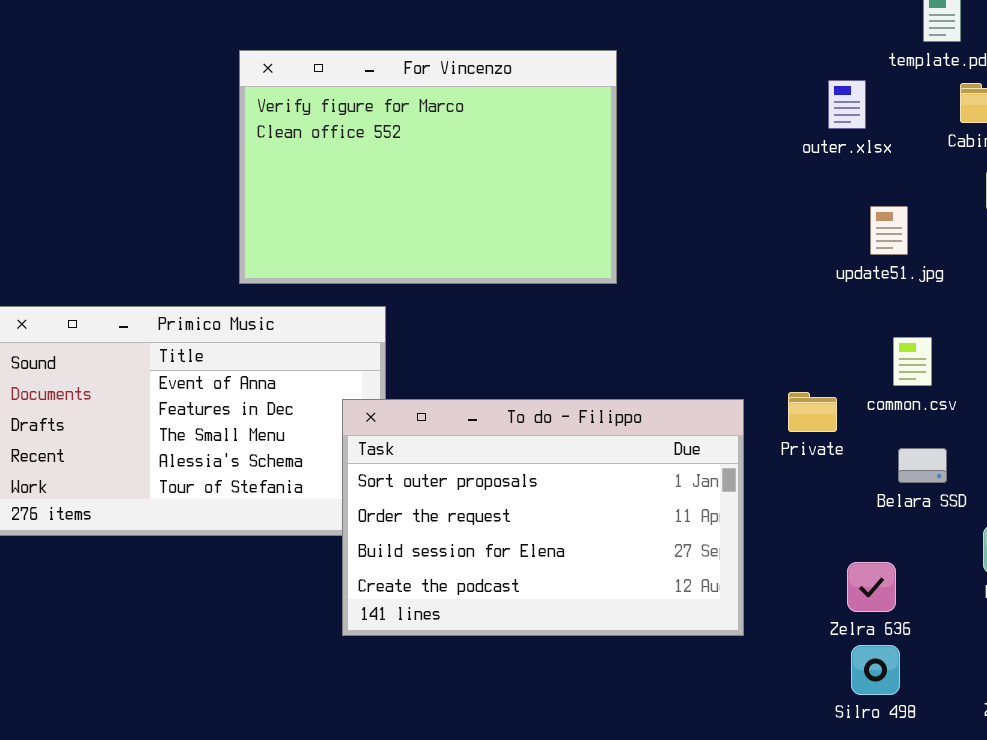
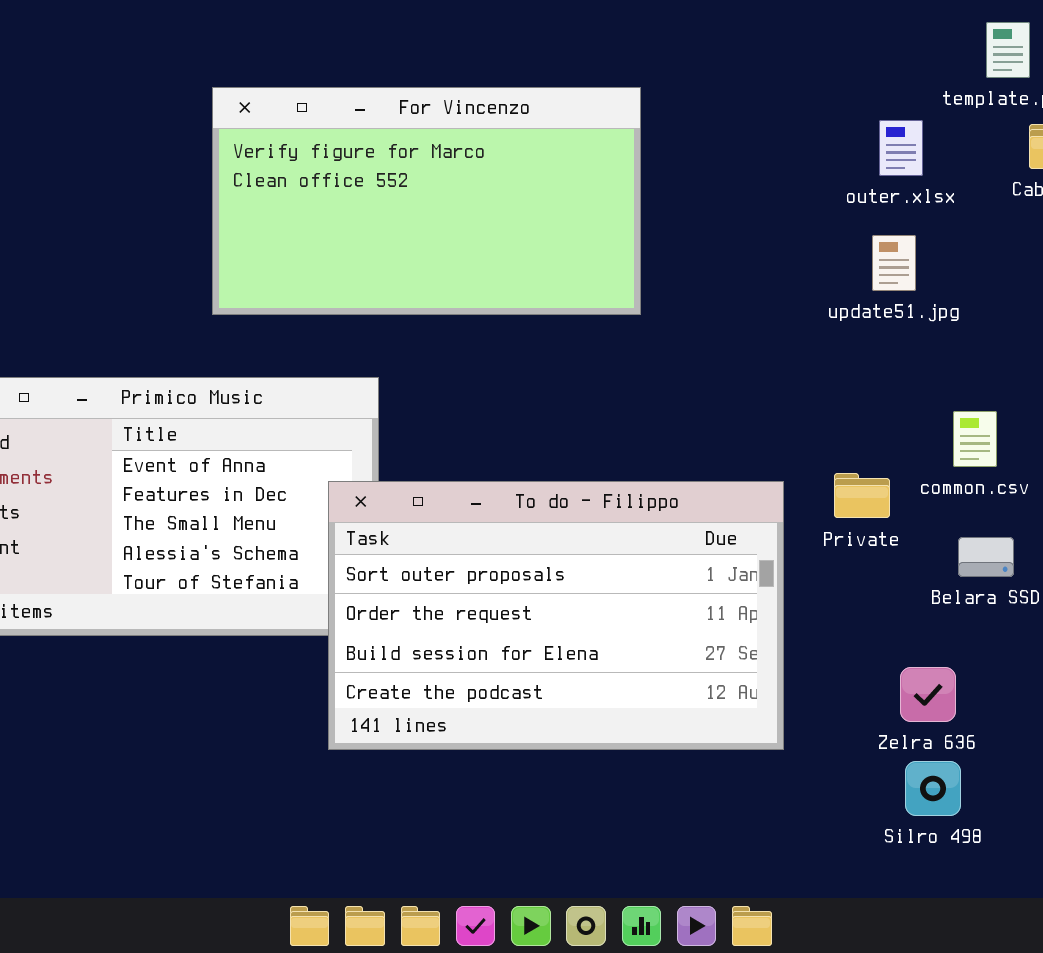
For Vincenzo: [239,50,617,284] -> [212,87,641,315], resized
update51.jpg: [870,206,908,255] -> [872,235,916,291], moved

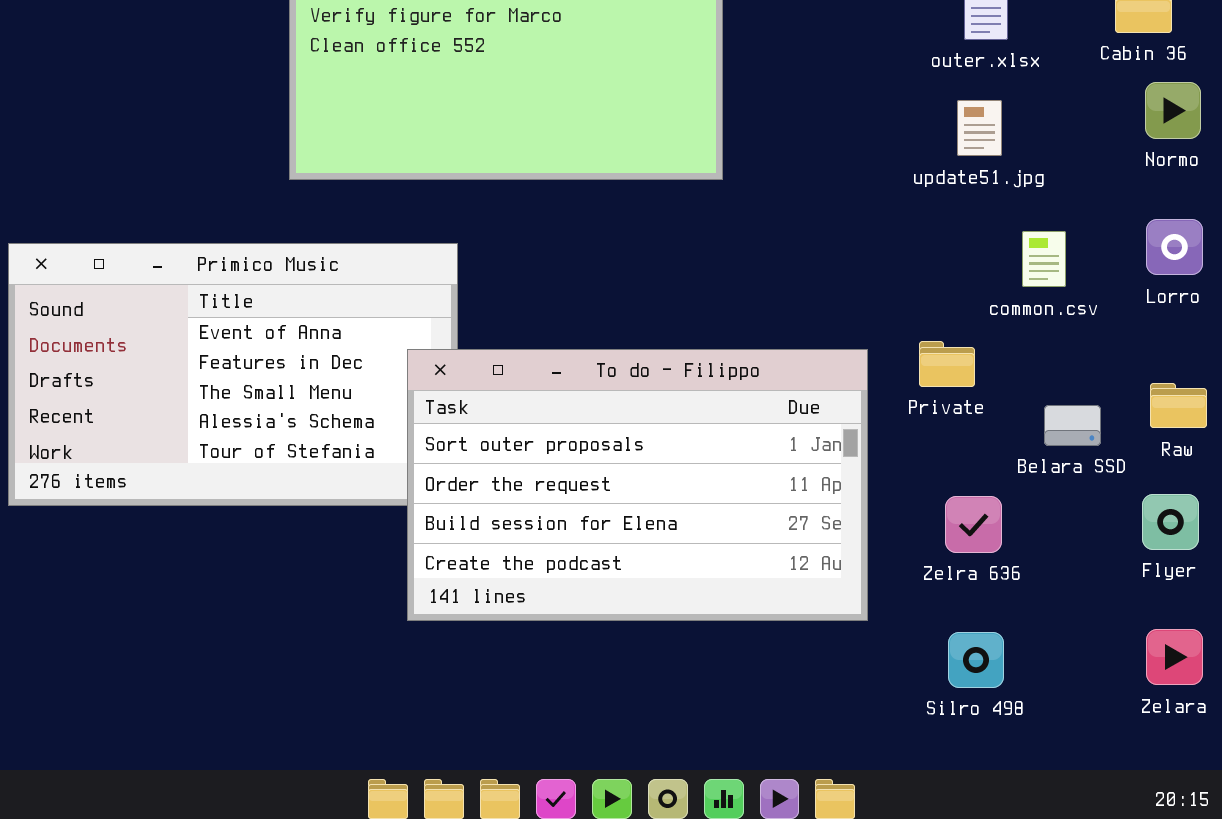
common.csv: [953,411,997,467] -> [1022,231,1066,287], moved
Zelra 636: [900,667,956,722] -> [945,496,1002,553], moved
Silro 498: [905,761,961,816] -> [948,632,1004,688], moved

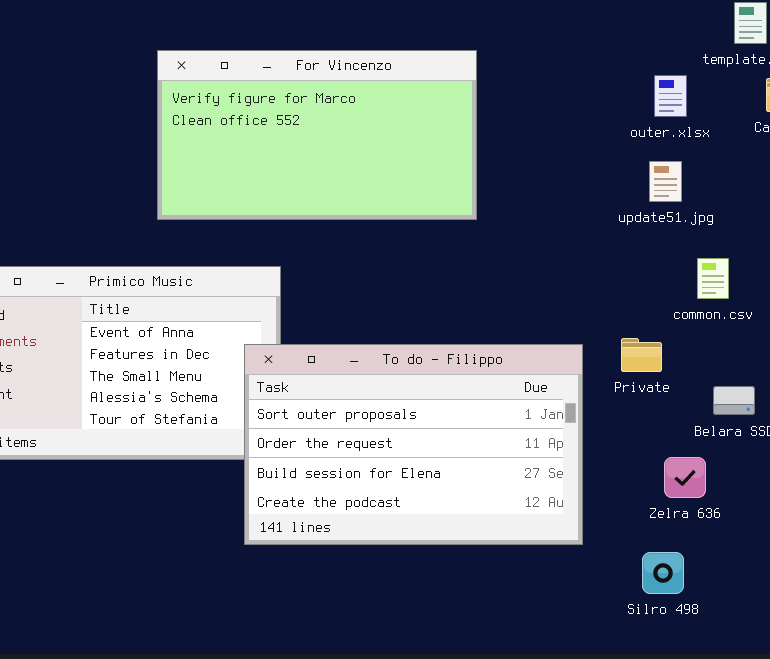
Zelra 636: [945,496,1002,553] -> [664,457,706,498], moved

